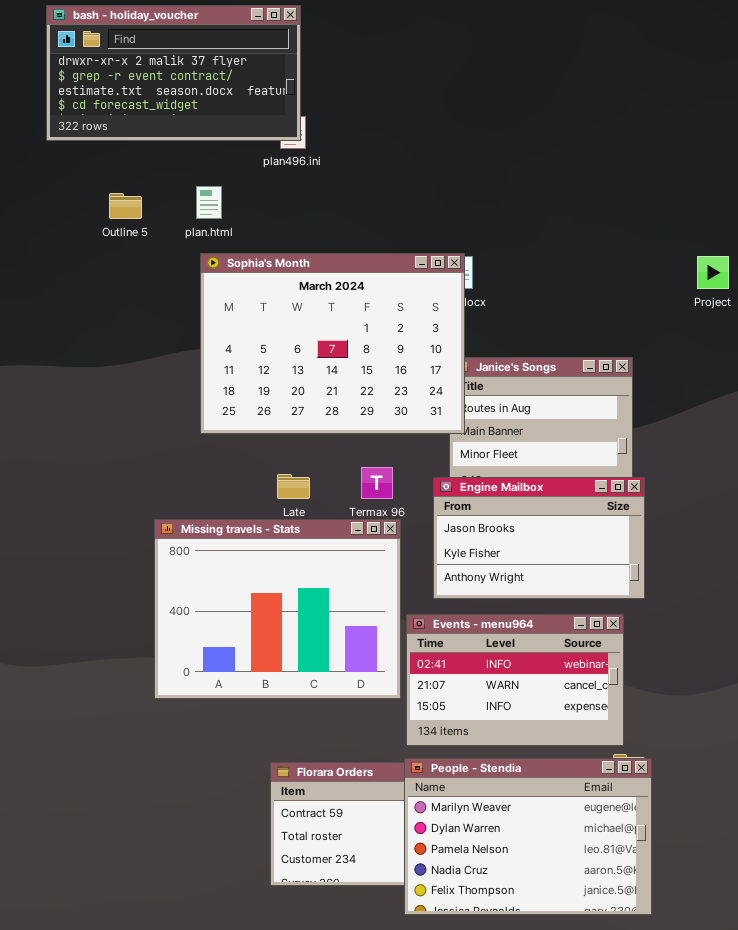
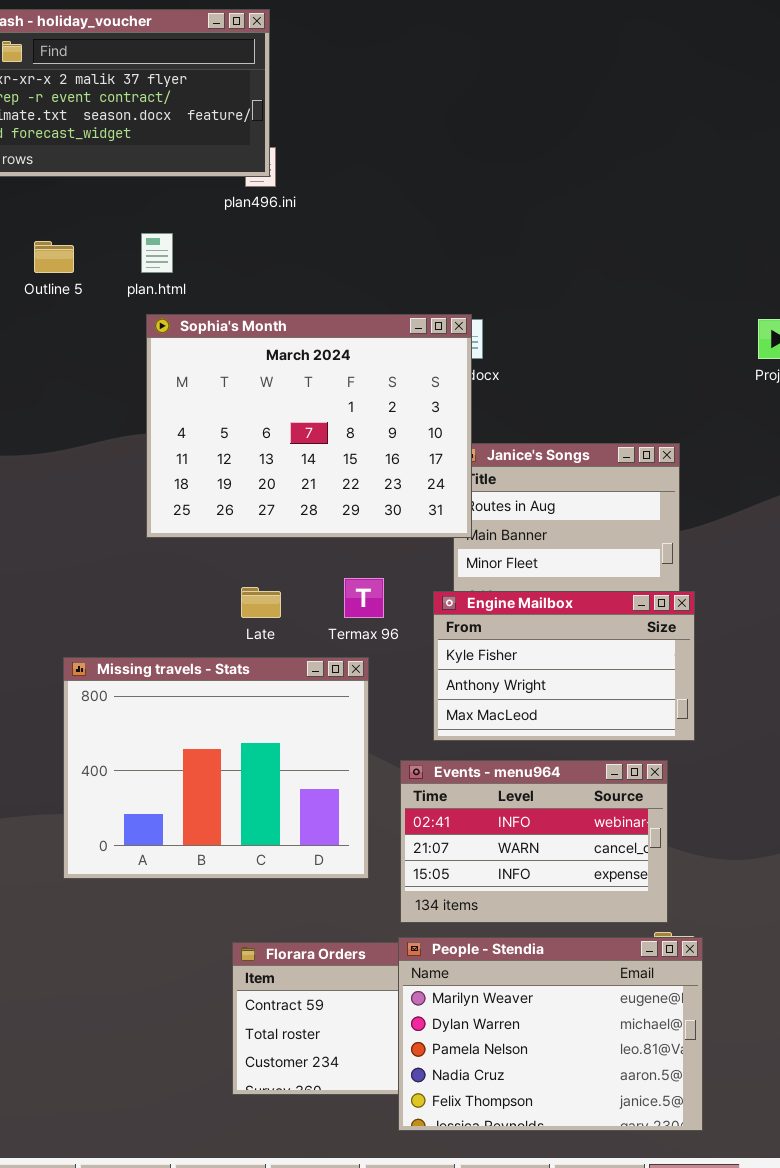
Engine Mailbox: [433,477,645,599] -> [433,591,695,741], scrolled down 1 row
Missing travels - Stats: [154,519,401,699] -> [63,657,369,879], moved

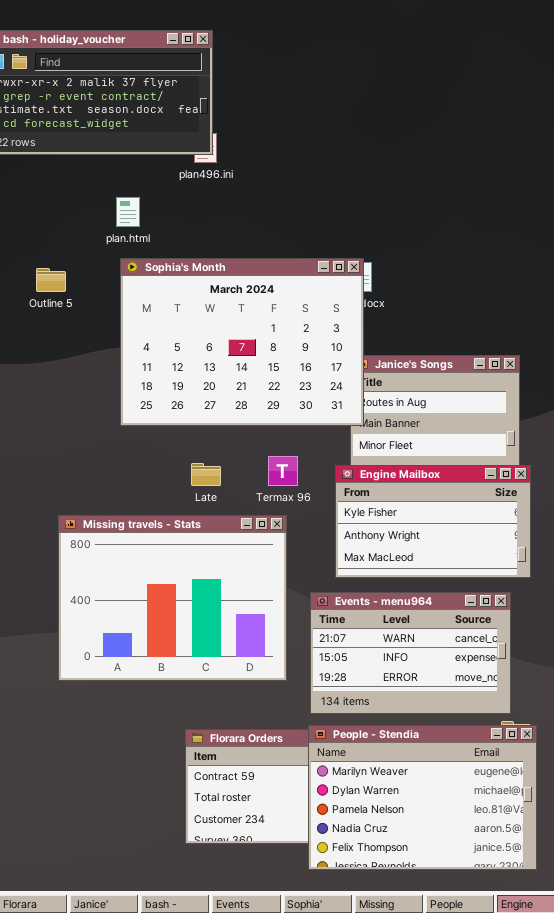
Outline 5: [34,241,74,273] -> [36,268,66,292], moved
Events - menu964: [400,760,668,923] -> [310,592,511,714], scrolled down 1 row

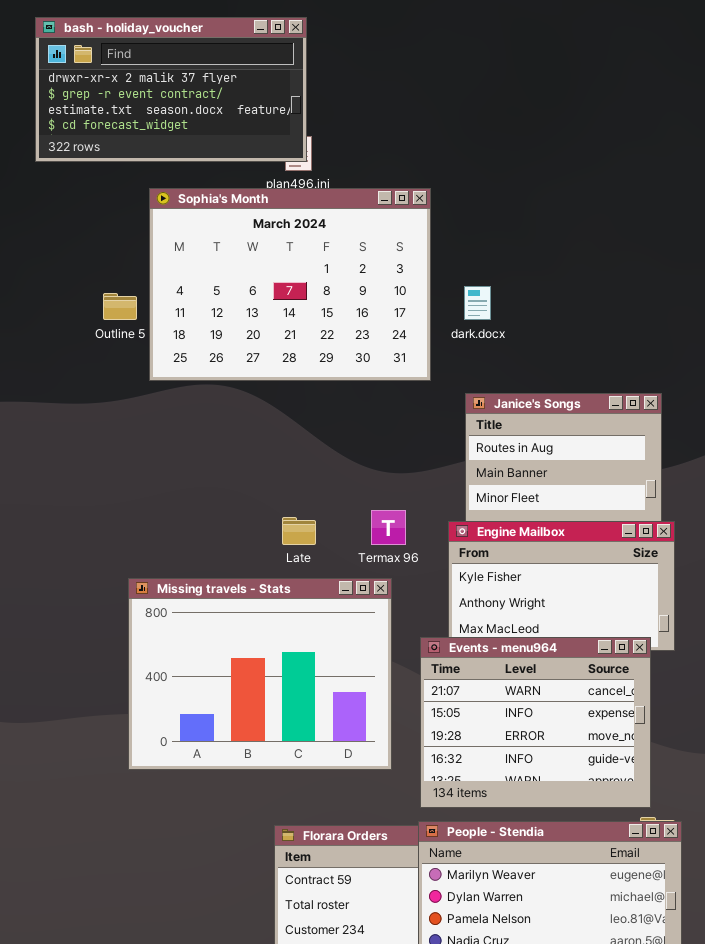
Sophia's Month: [120,258,364,426] -> [149,188,431,381], moved
Events - menu964: [310,592,511,714] -> [420,637,651,808], resized

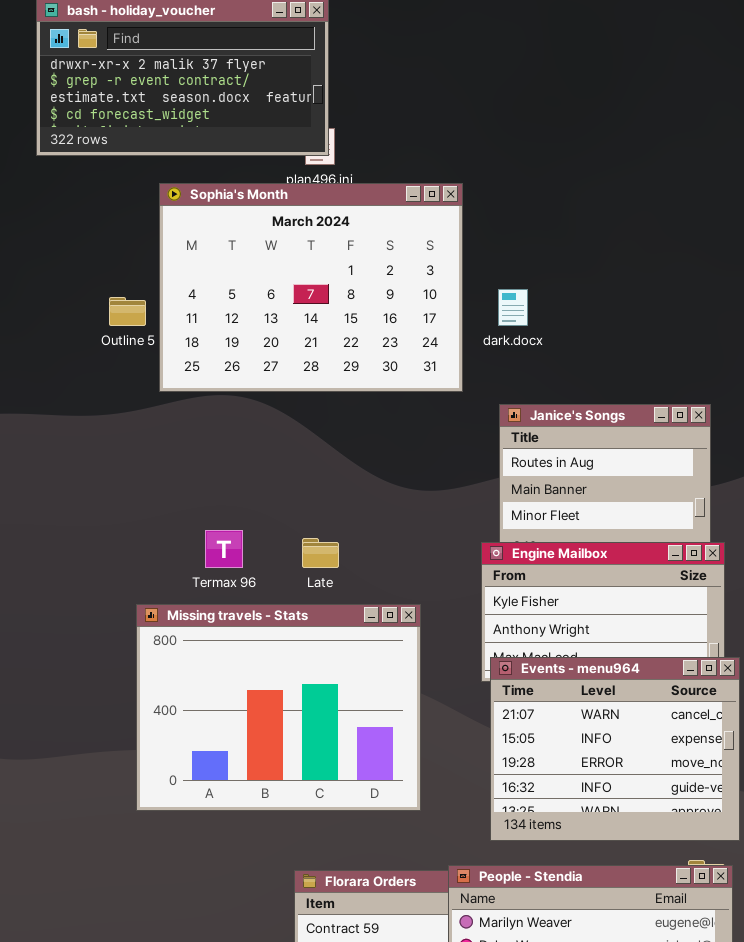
Termax 96: [371,510,406,545] -> [205,530,243,568], moved
Events - menu964: [420,637,651,808] -> [490,657,740,841], moved

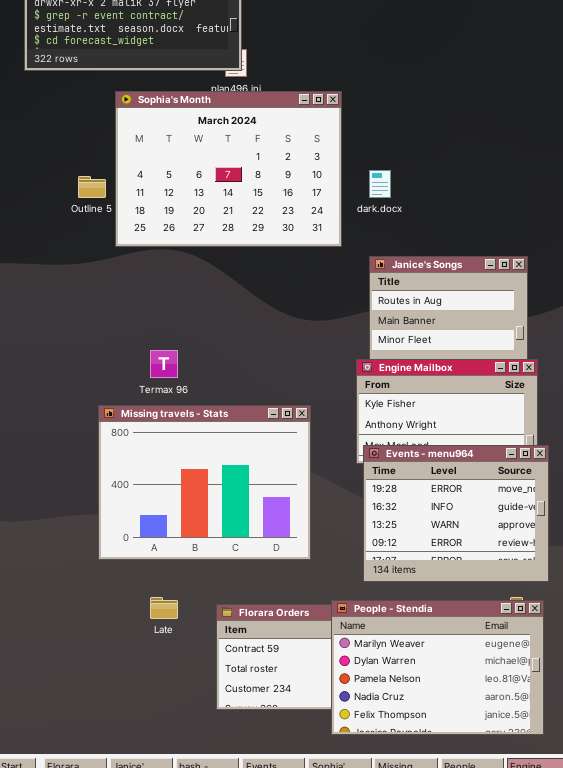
Late: [302,538,339,568] -> [150,597,178,619], moved
Events - menu964: [490,657,740,841] -> [363,445,549,582], scrolled down 2 rows

